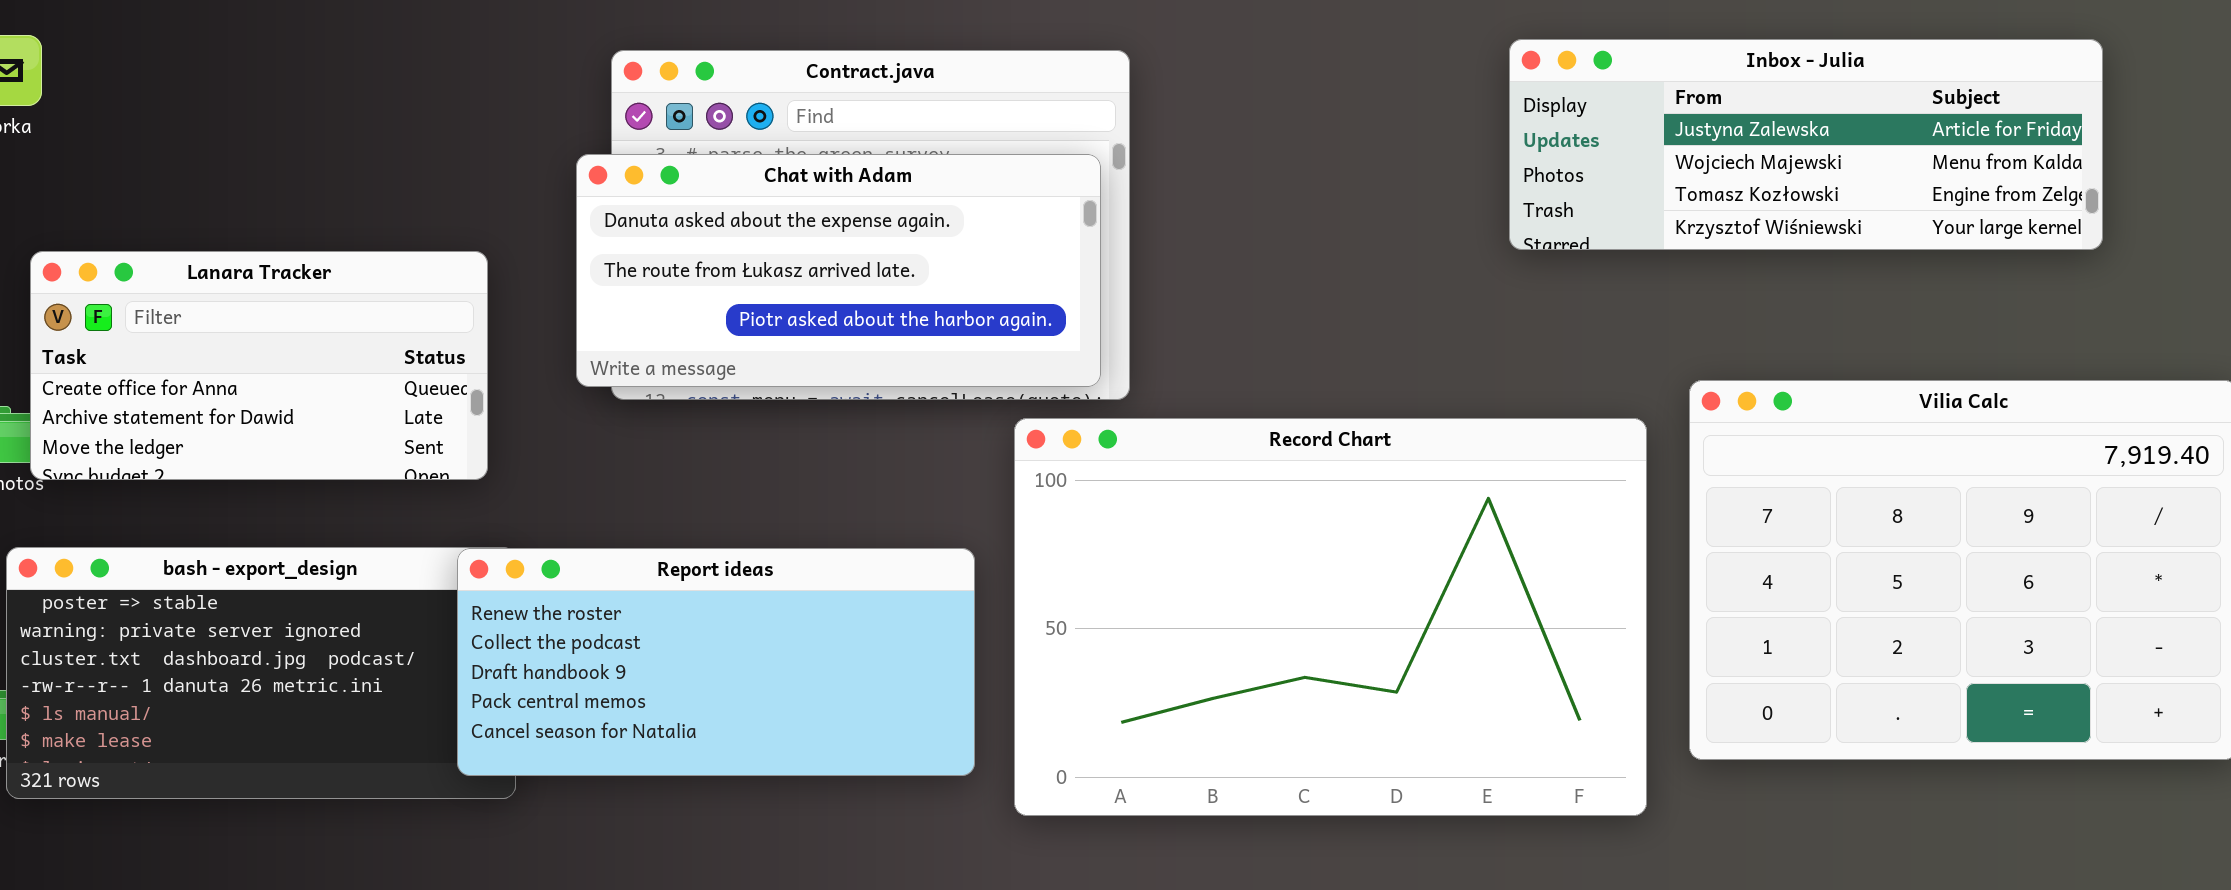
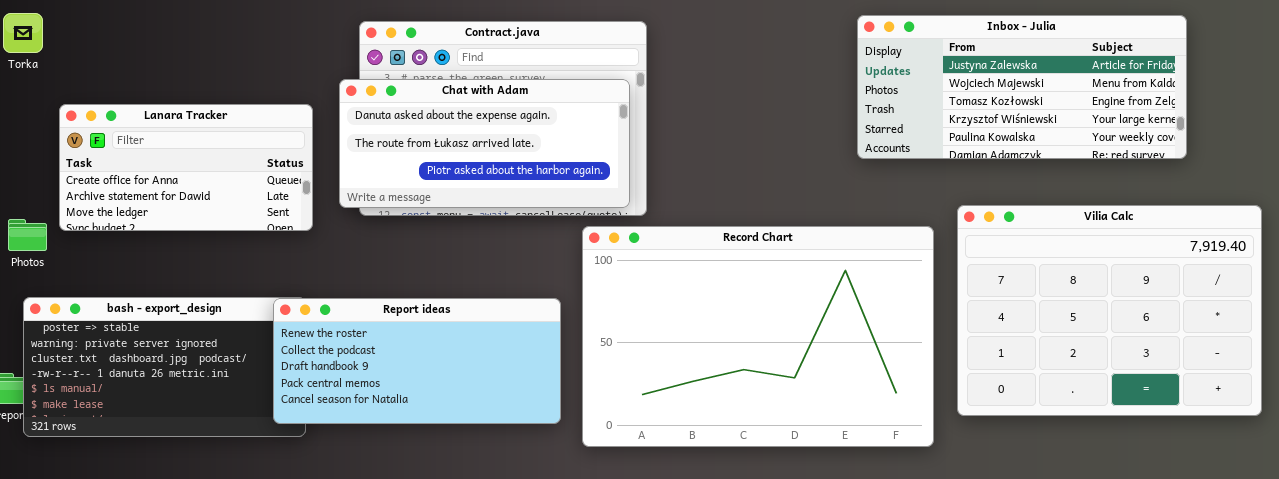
Inbox - Julia: [1509,39,2103,250] -> [857,15,1187,159], resized
Lanara Tracker: [30,251,488,480] -> [59,104,313,231], moved

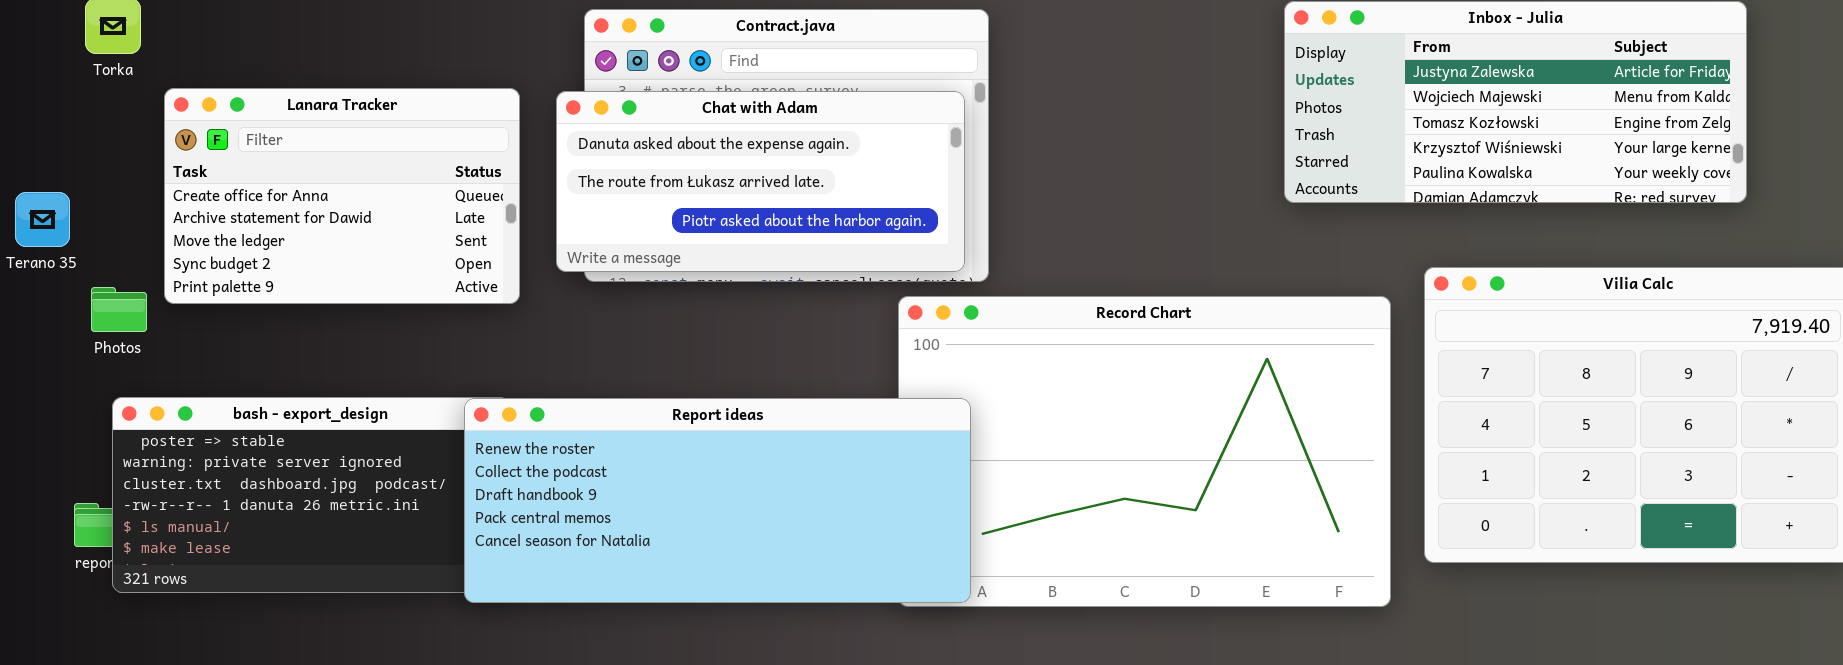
Lanara Tracker: [59,104,313,231] -> [164,88,520,304], resized
Report ideas: [273,298,561,424] -> [464,398,971,603], resized

